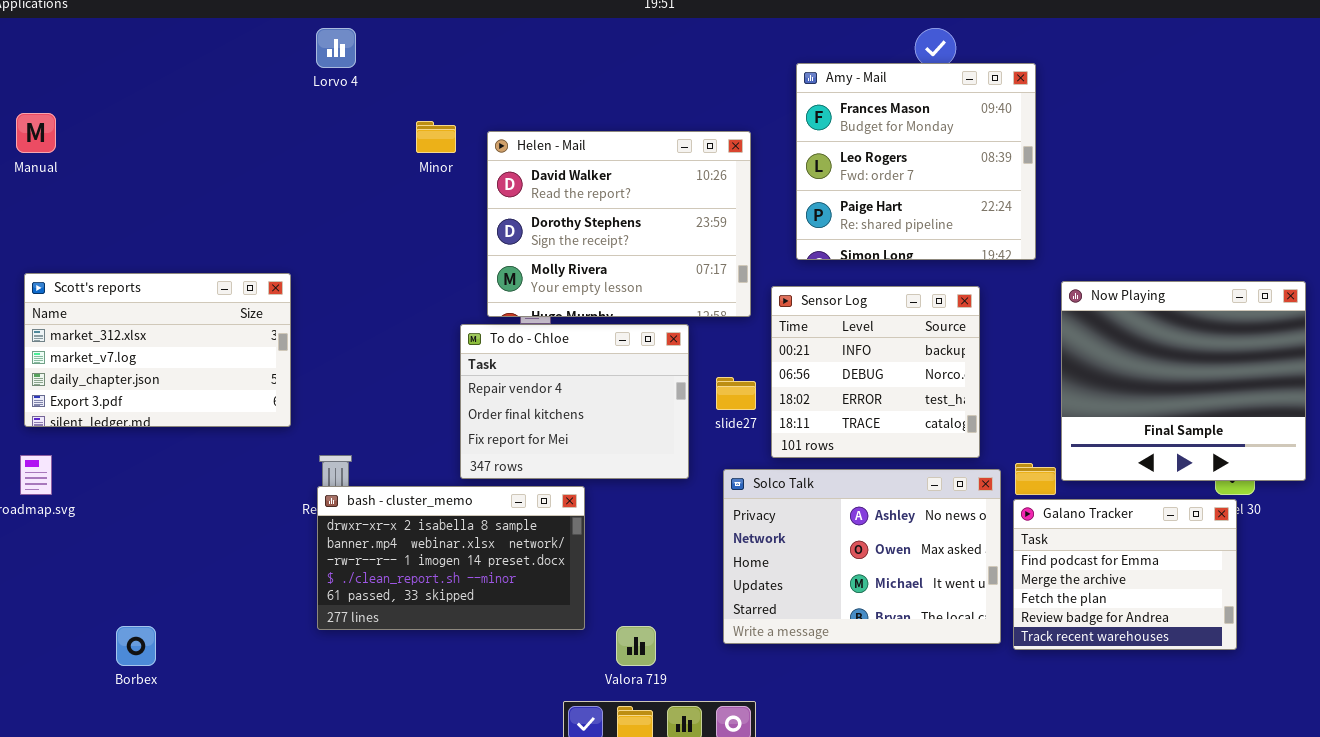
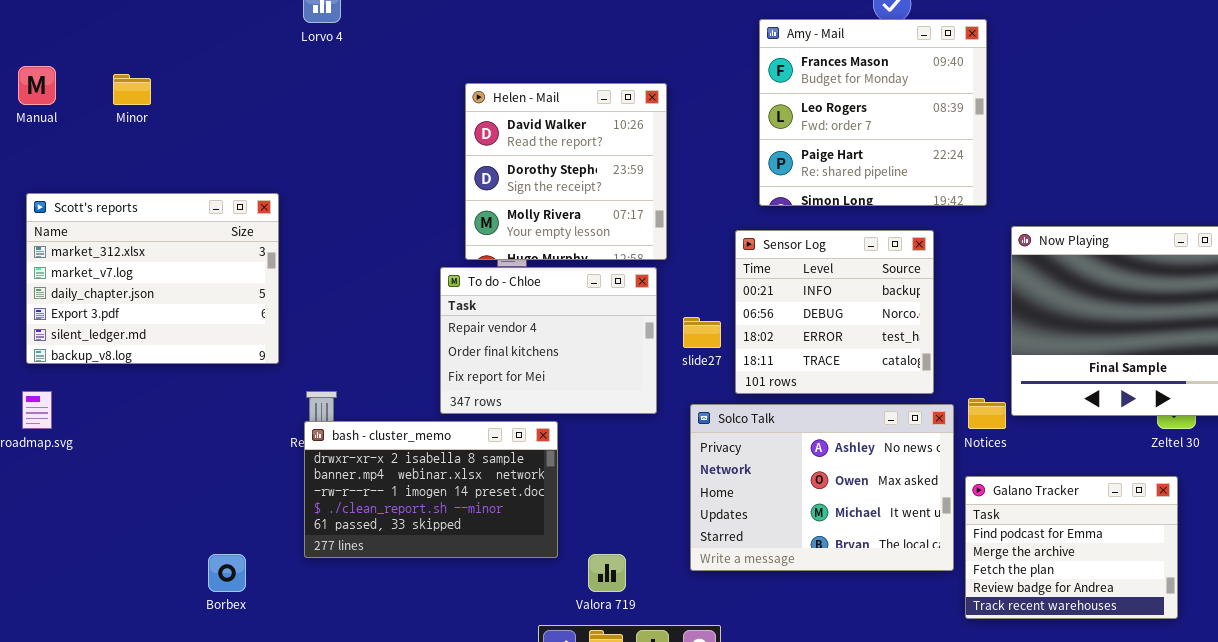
Minor: [416,121,456,153] -> [113,74,151,105], moved
Helen - Mail: [487,131,751,317] -> [465,83,667,260], resized
Scott's reports: [24,273,291,427] -> [26,193,279,364], resized
Galano Tracker: [1013,499,1237,650] -> [965,476,1178,619], moved
Borbex: [116,626,156,666] -> [208,554,246,592], moved

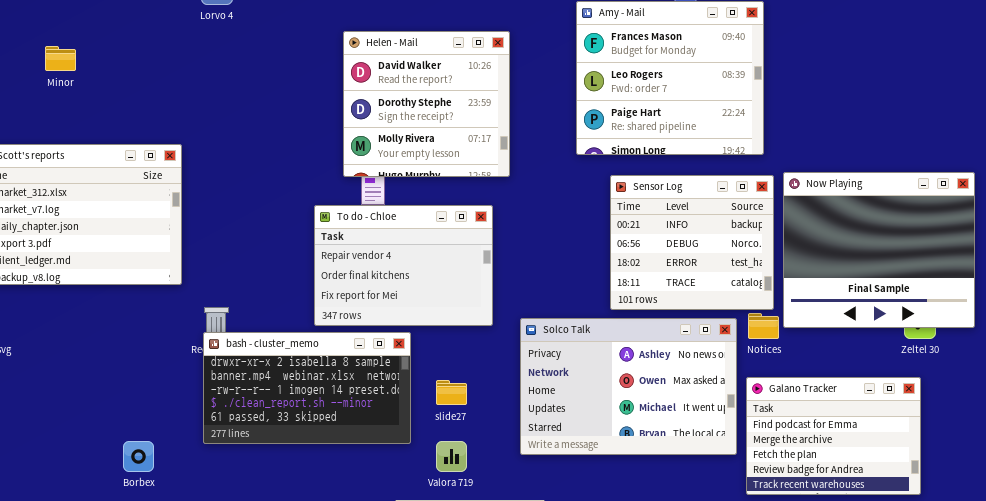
Helen - Mail: [465,83,667,260] -> [343,31,510,177], moved
Sensor Log: [735,230,934,394] -> [610,175,774,310], moved
slide27: [683,317,721,348] -> [436,380,467,405], moved

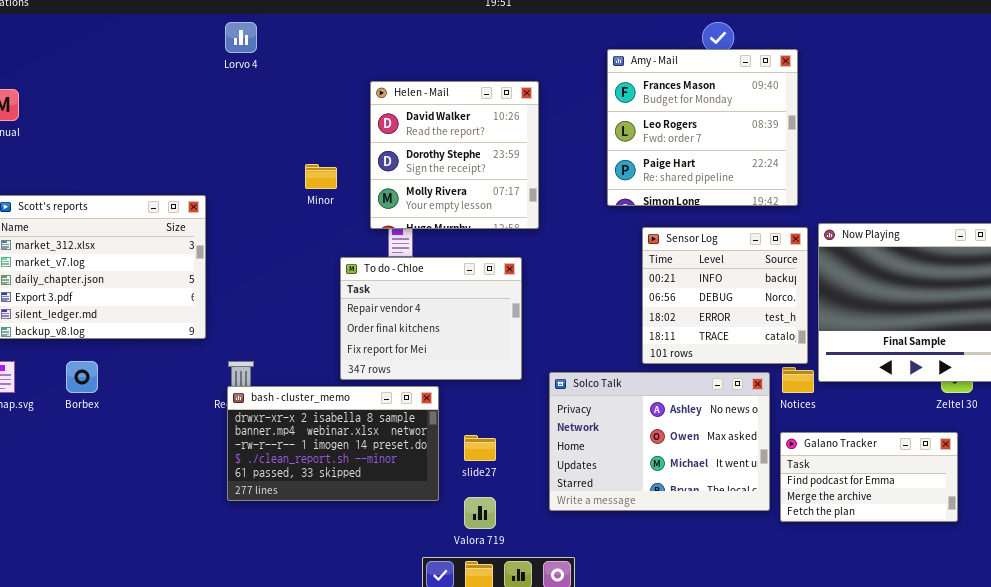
Minor: [45,46,76,71] -> [305,164,337,189], moved
Galano Tracker: [746,377,921,495] -> [780,432,958,522], resized
Borbex: [123,441,154,472] -> [66,361,98,393], moved

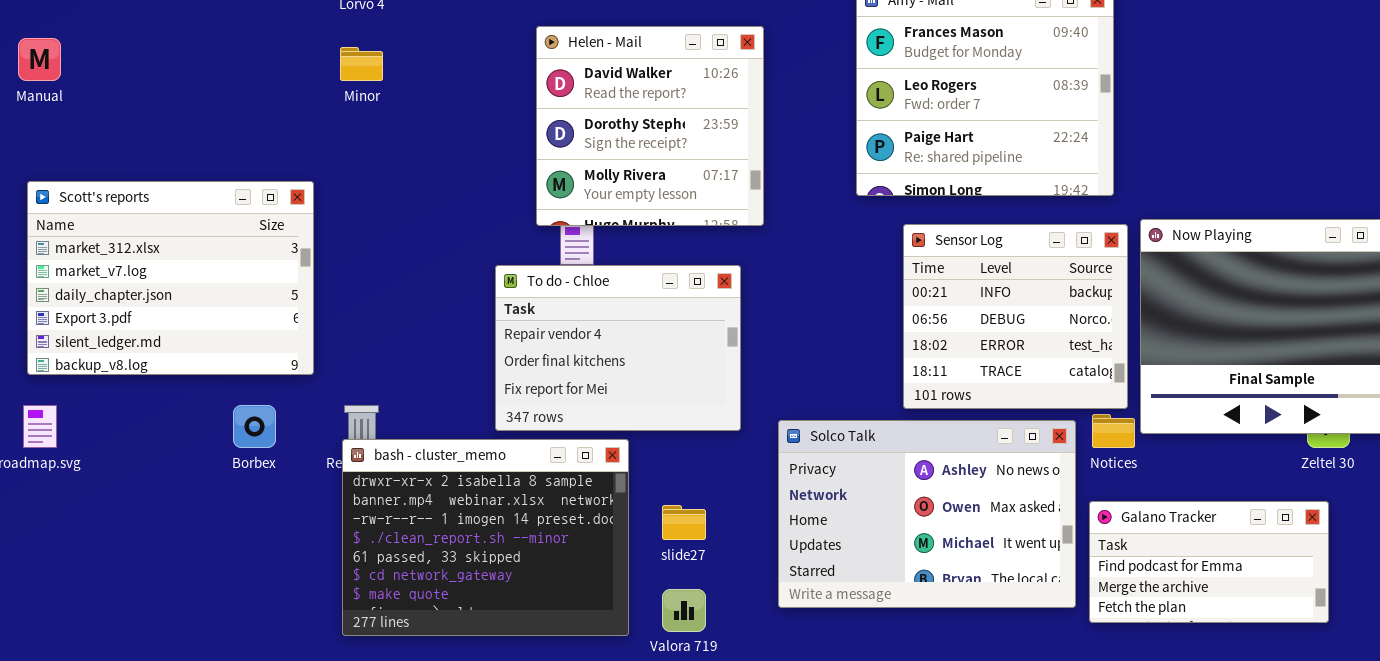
Minor: [305,164,337,189] -> [340,47,383,81], moved
Borbex: [66,361,98,393] -> [233,405,276,448], moved
bash - cluster_memo: [227,386,439,501] -> [342,439,629,636], resized

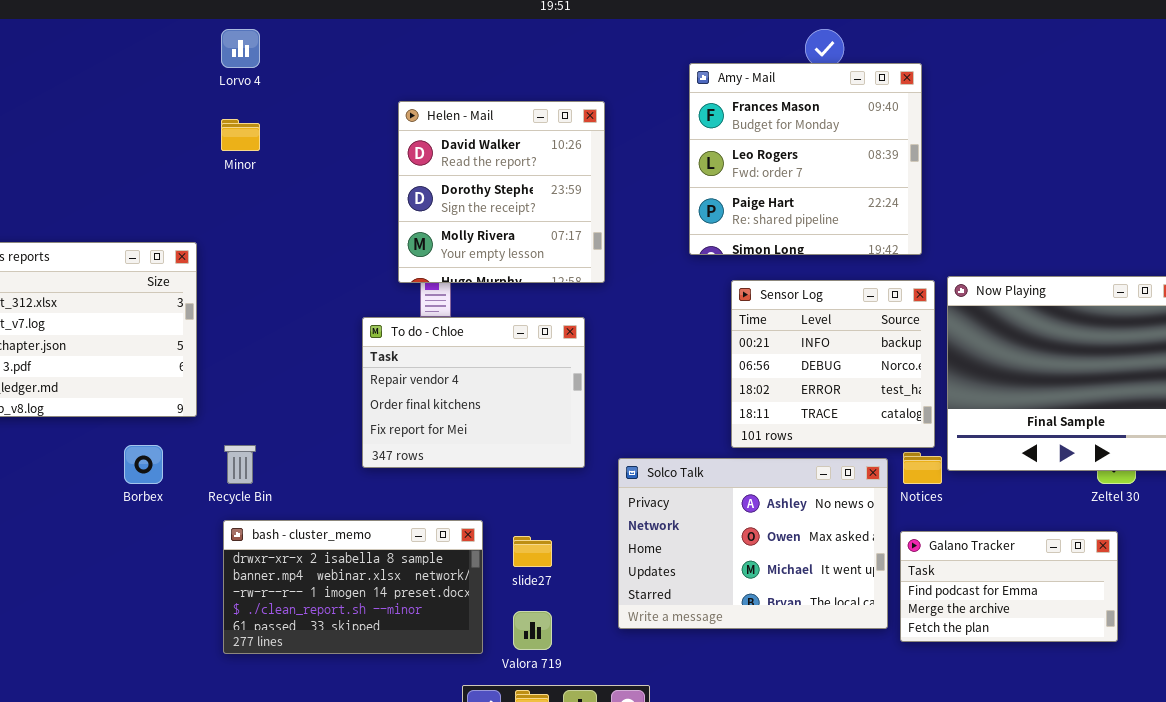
bash - cluster_memo: [342,439,629,636] -> [223,520,483,654], resized

